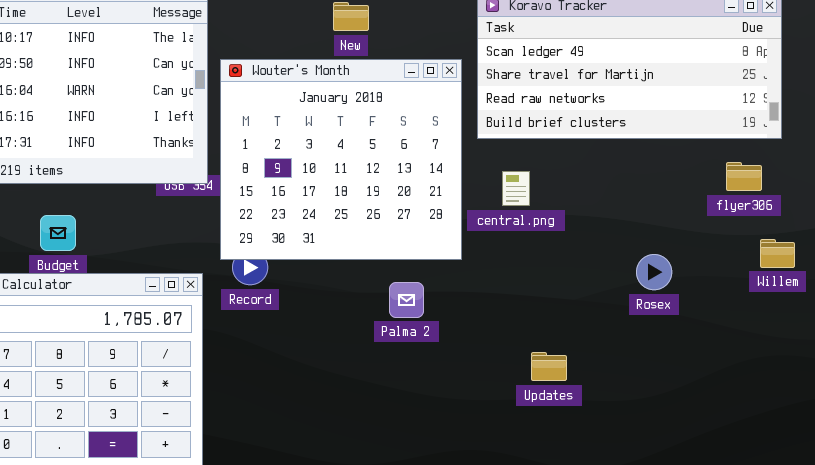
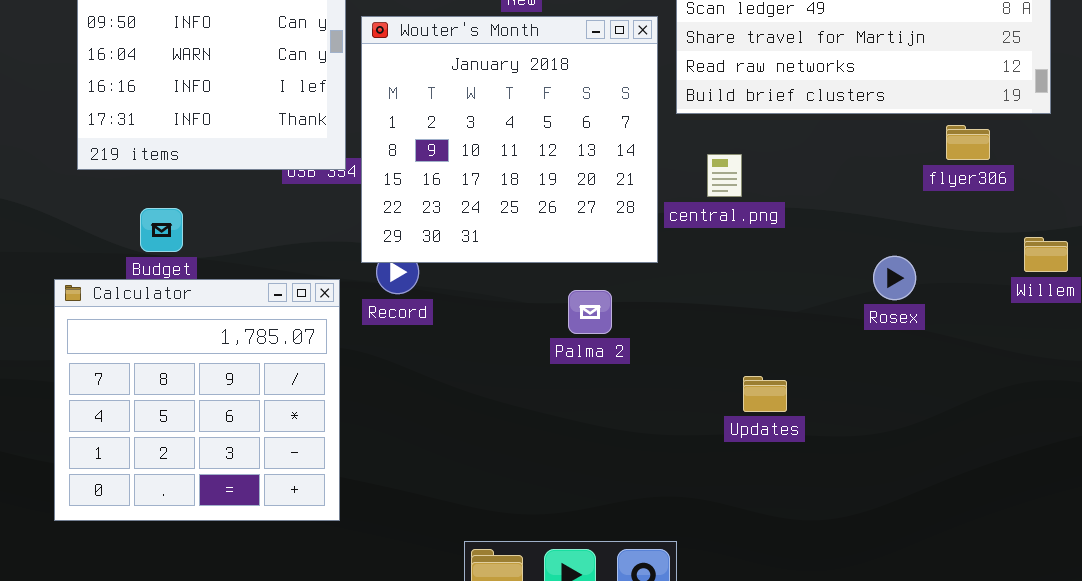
flyer306: [726,162,762,191] -> [946,125,990,160], moved

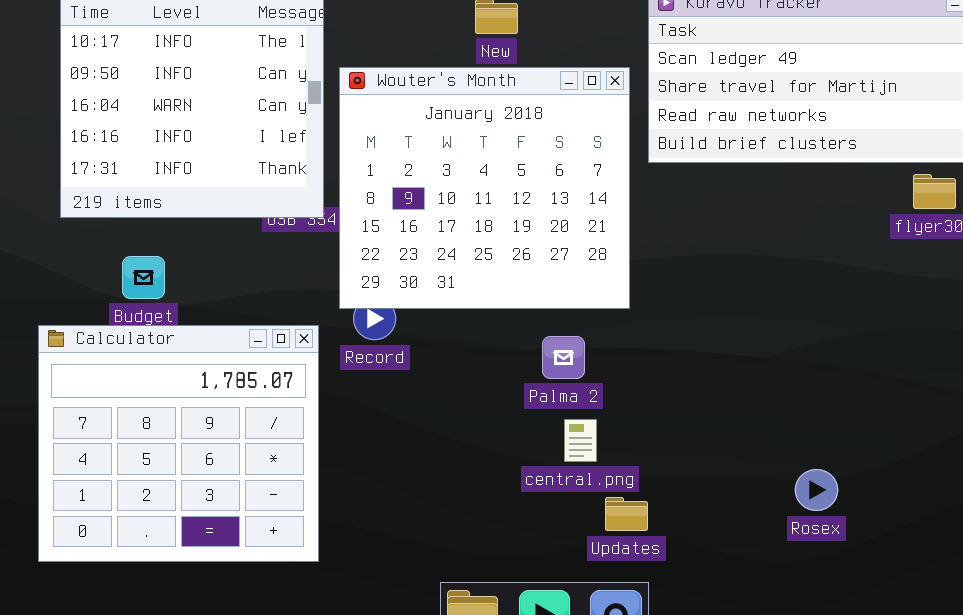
central.png: [707,154,742,197] -> [564,419,597,462], moved
Rosex: [873,256,916,300] -> [795,469,838,511], moved
Updates: [743,376,787,412] -> [605,497,648,531], moved

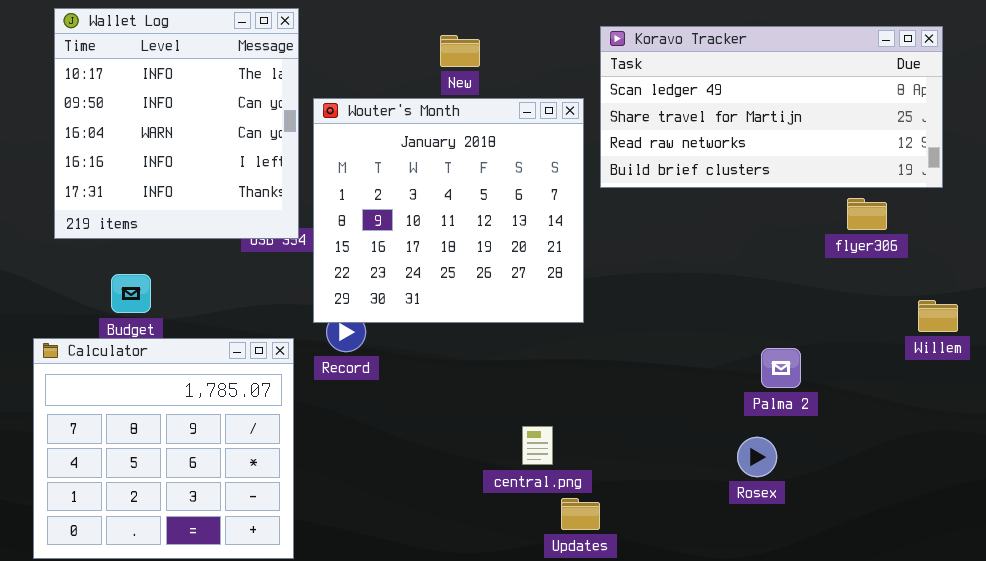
Palma 2: [542,336,585,379] -> [761,348,801,388], moved
Rosex: [795,469,838,511] -> [737,437,777,477], moved

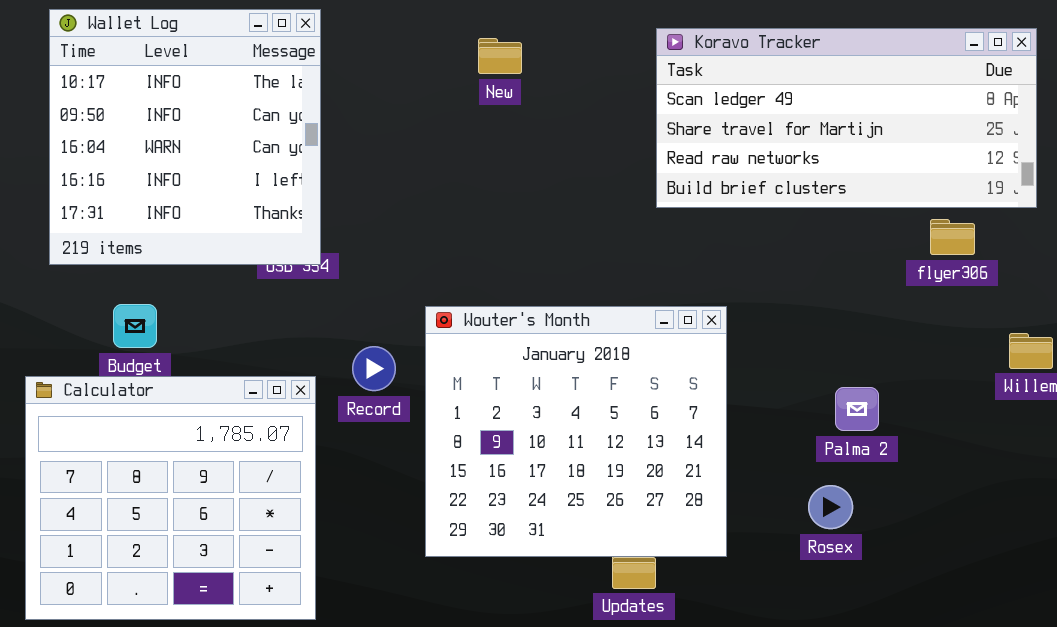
Wouter's Month: [313,98,584,323] -> [425,306,727,557], moved

